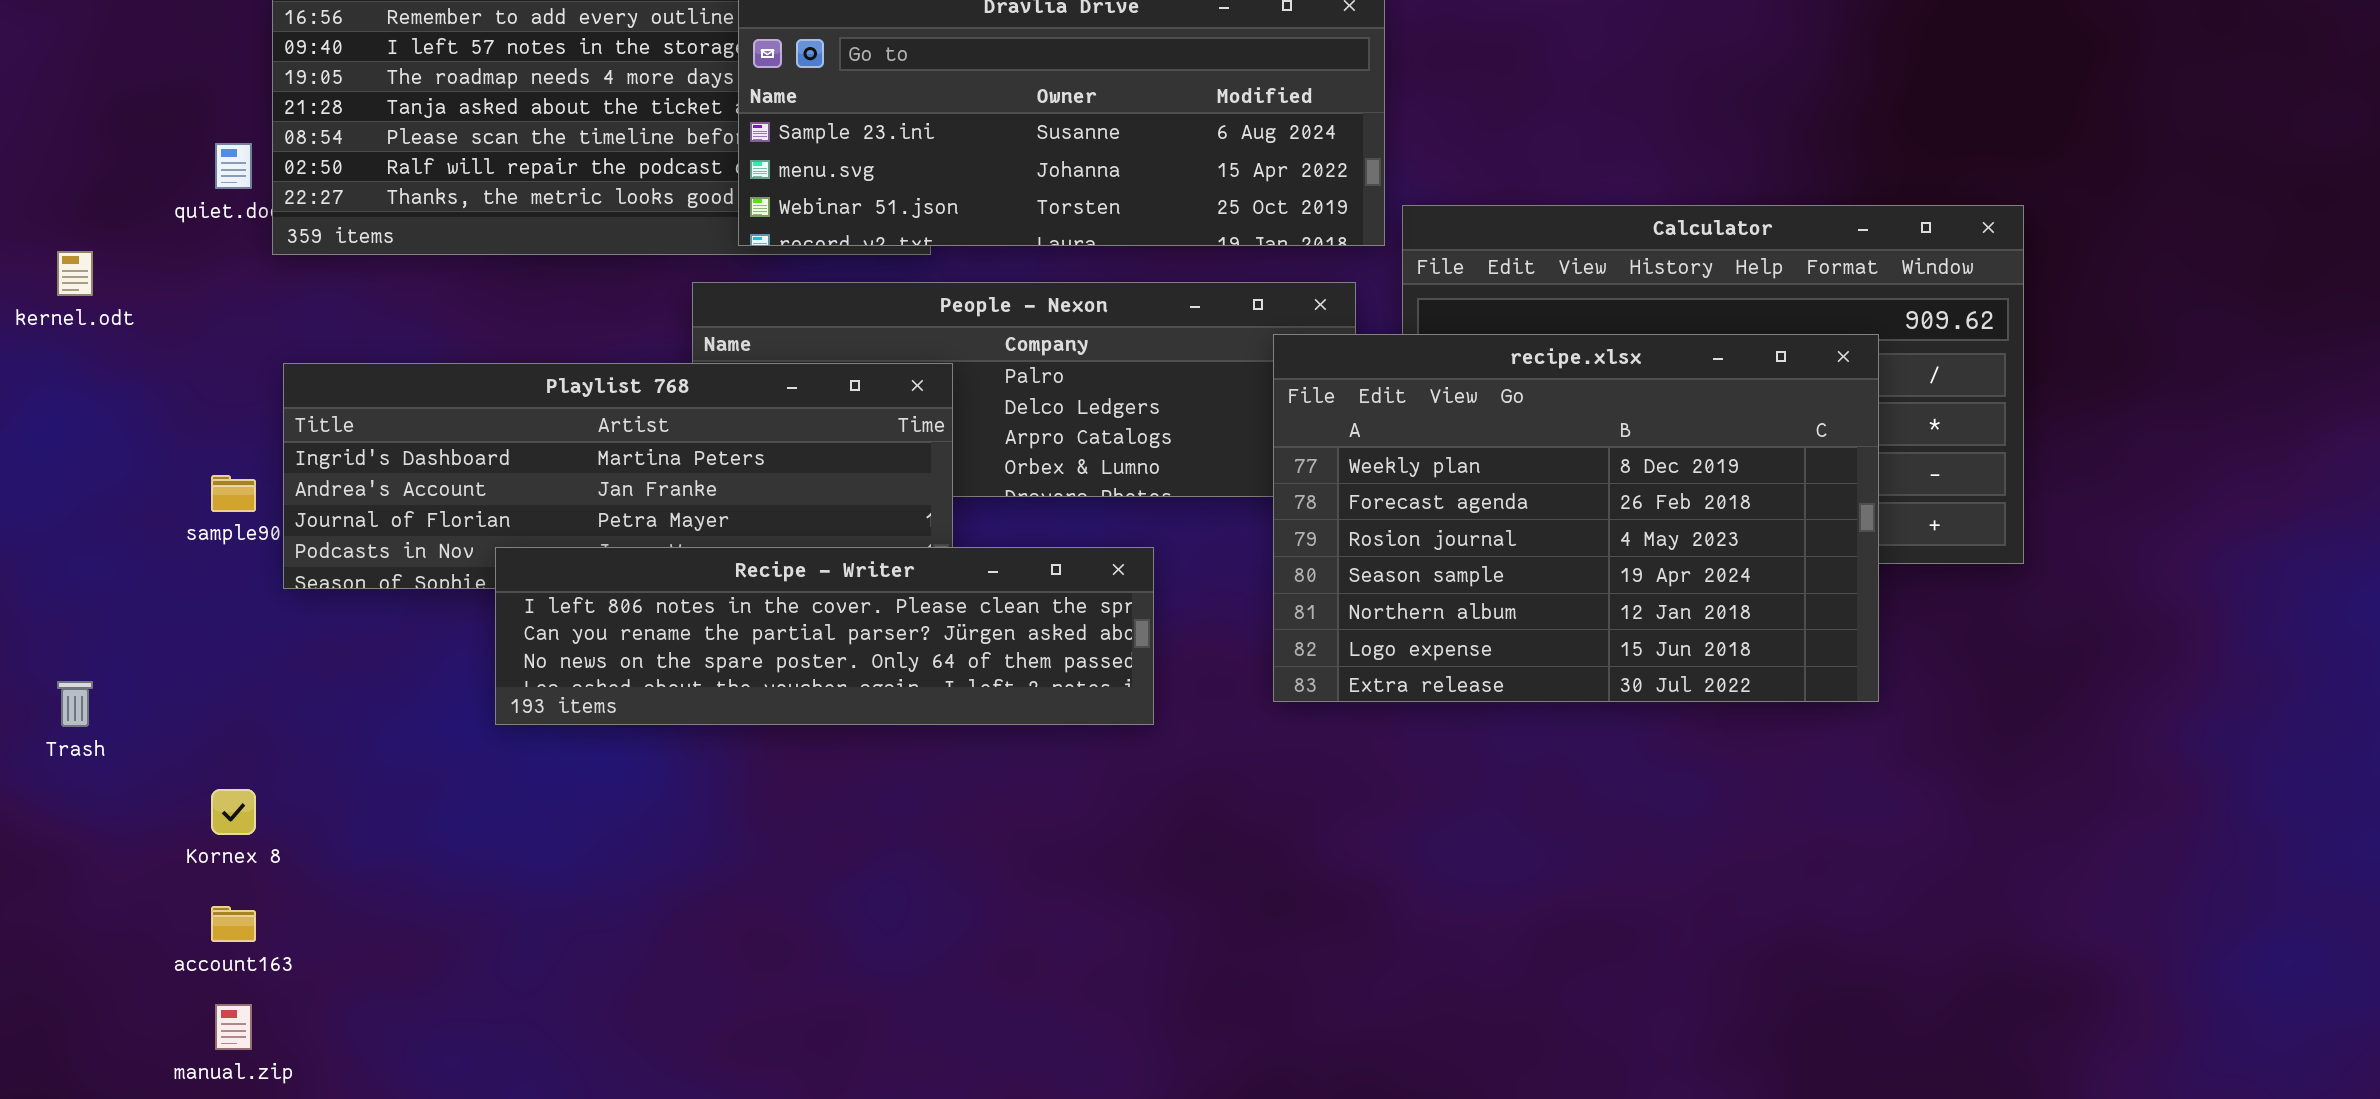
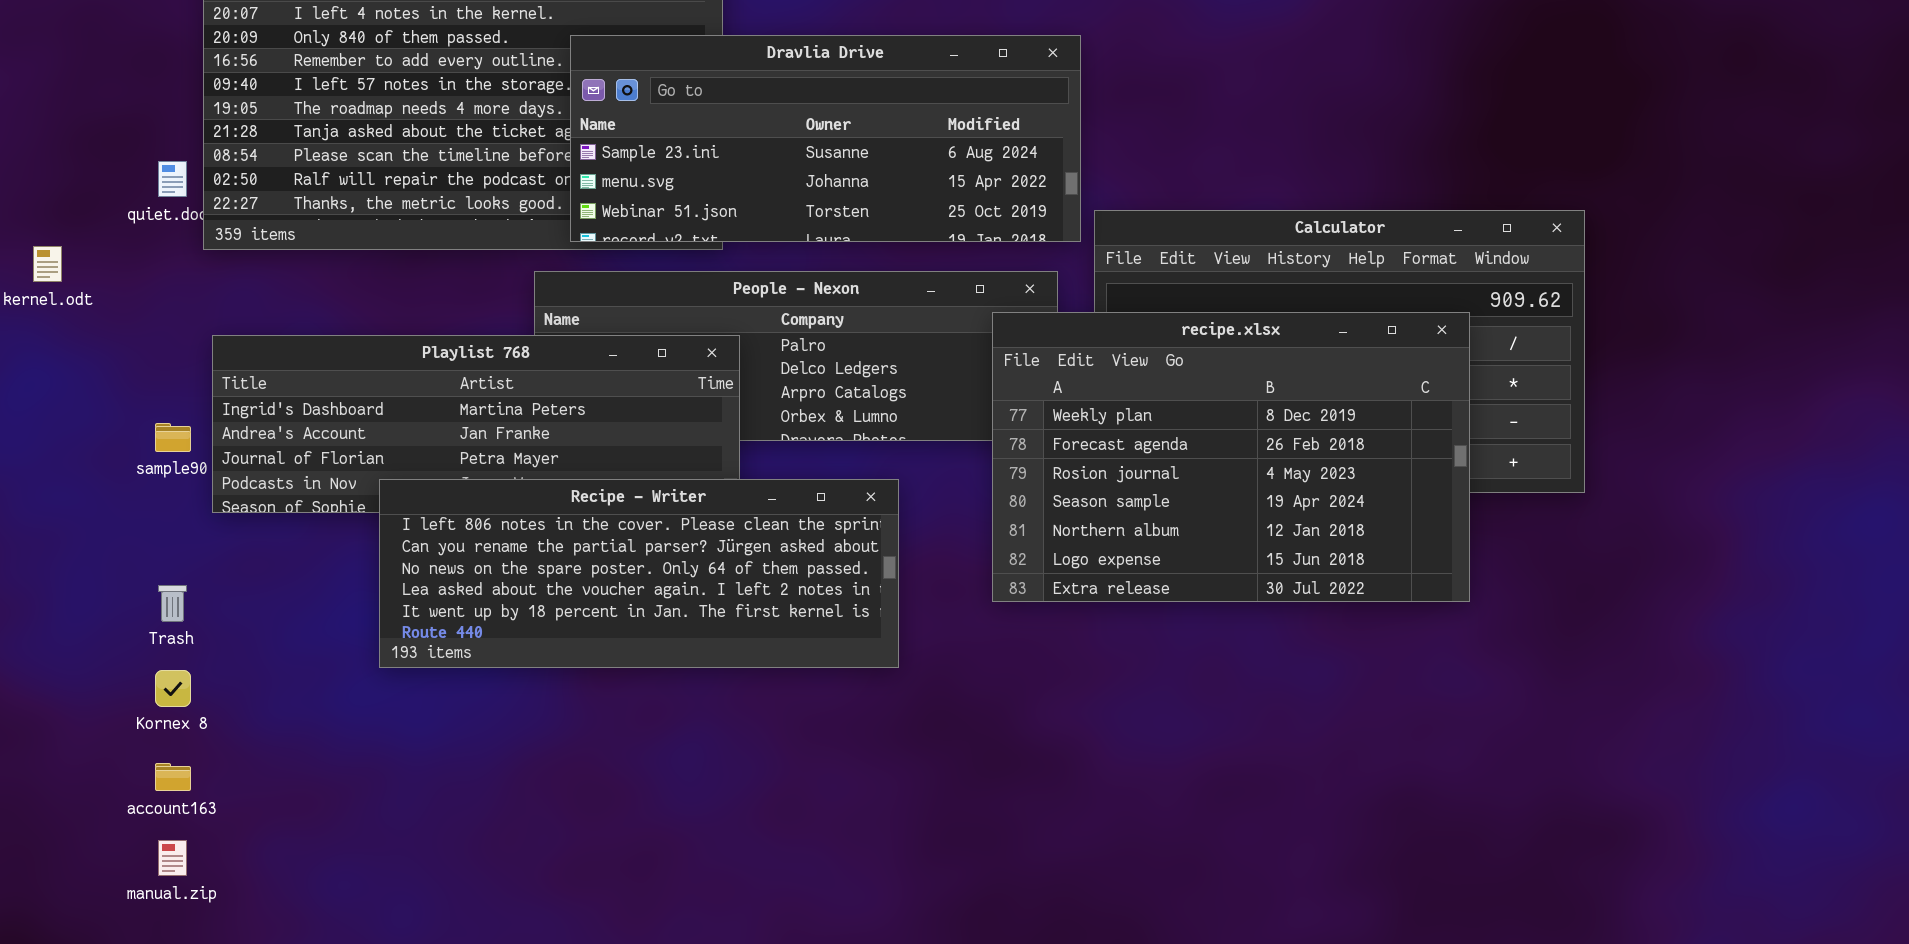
Recipe - Writer: [495,547,1154,725] -> [379,479,899,668], resized
Trash: [57,681,93,727] -> [158,585,187,622], moved

